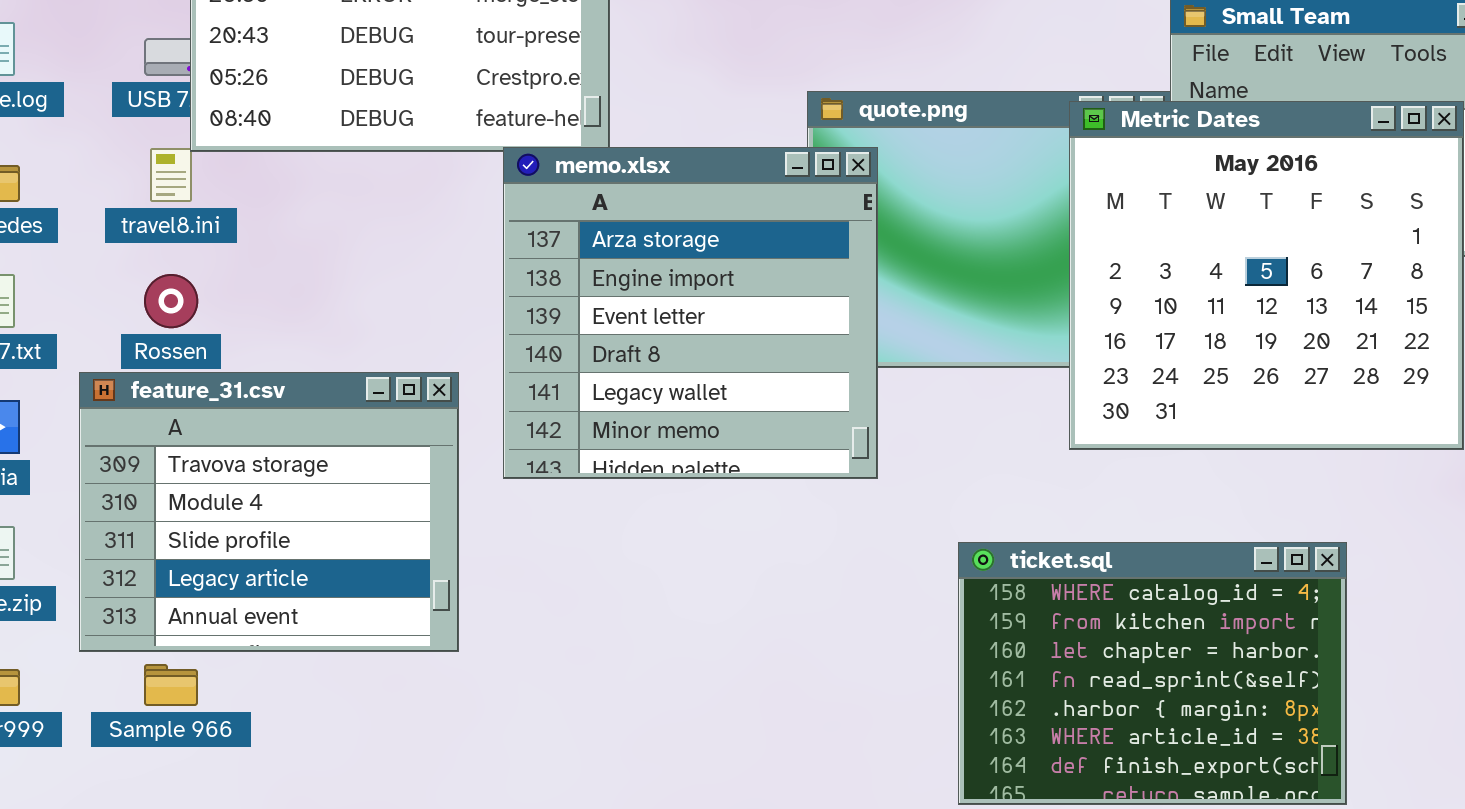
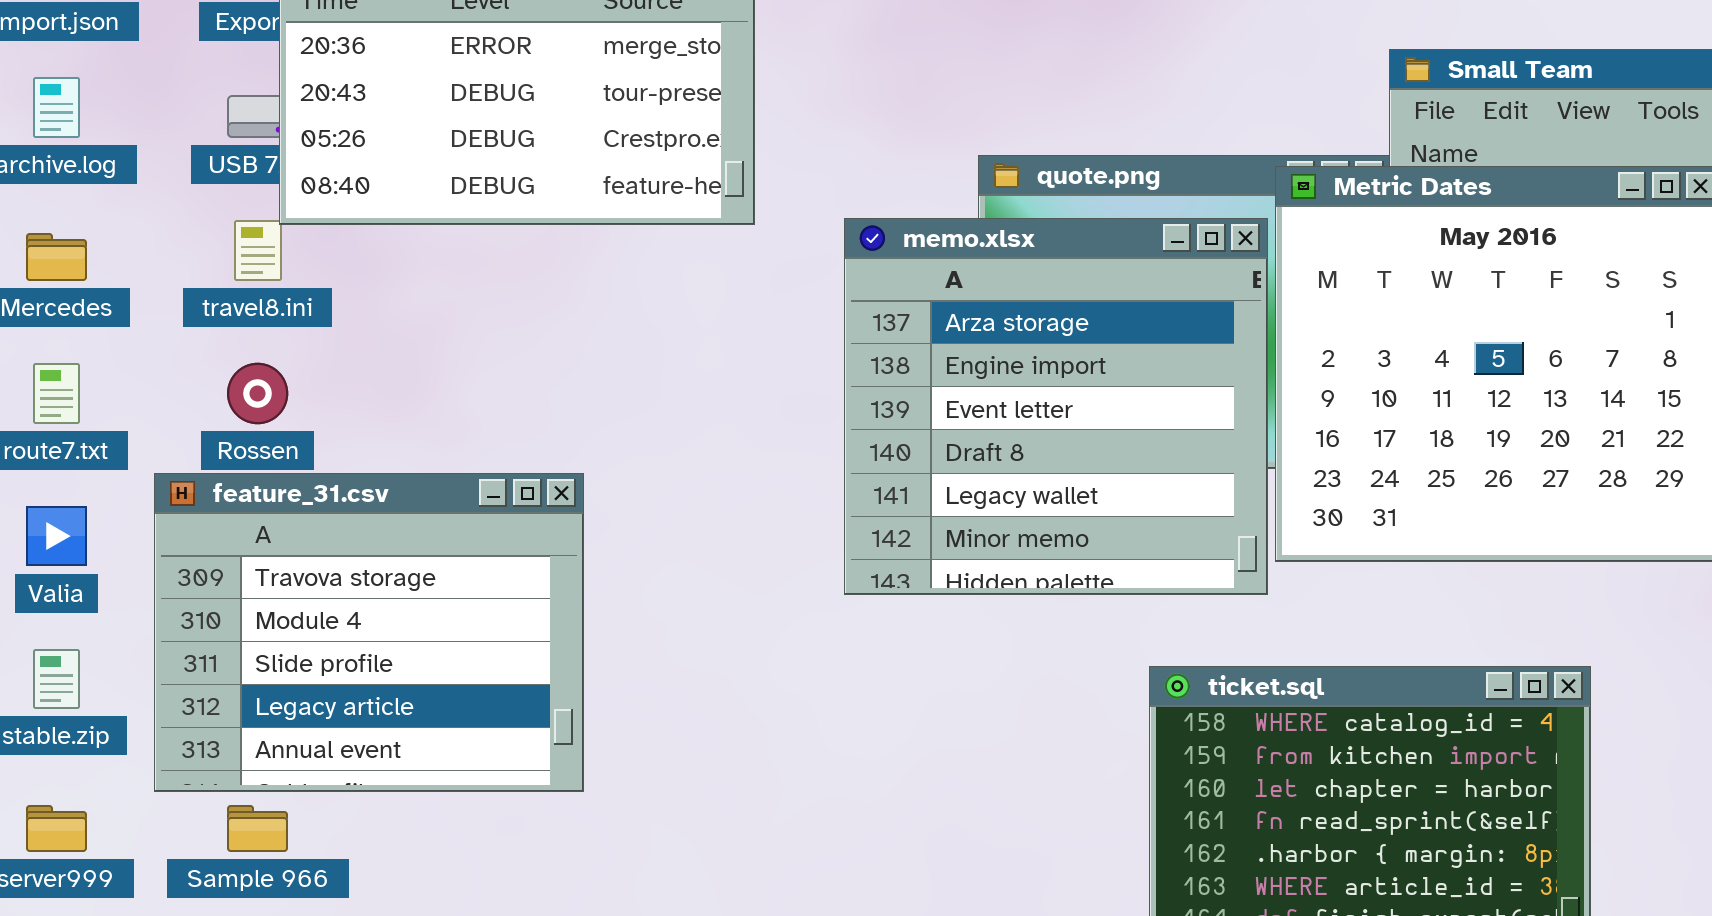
memo.xlsx: [503,147,878,479] -> [844,218,1268,595], moved

